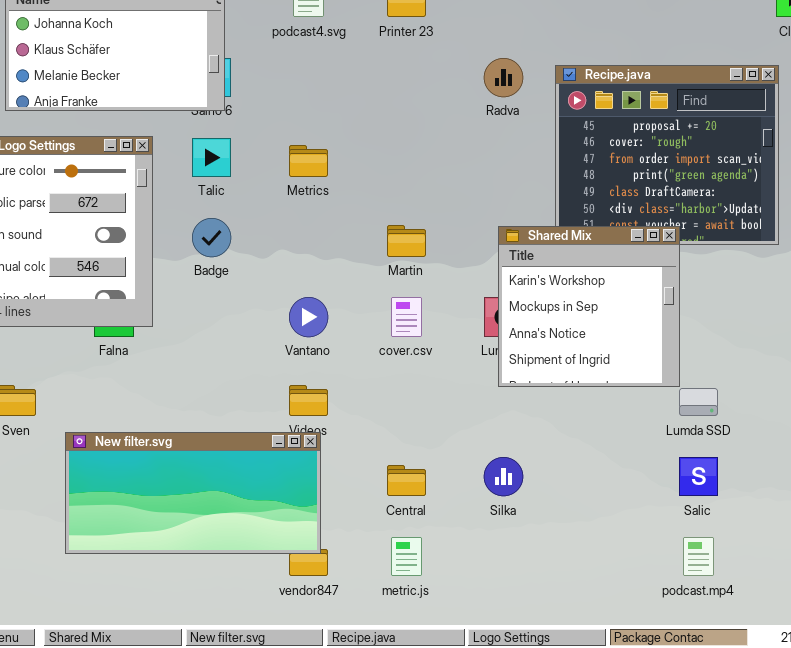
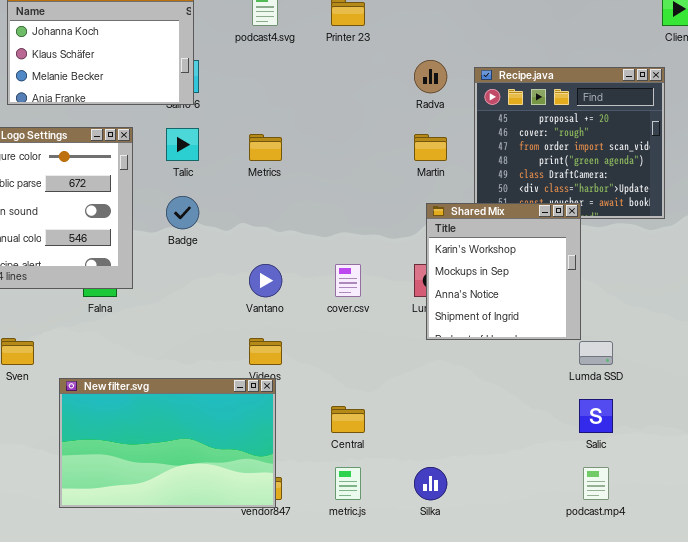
Martin: [387,225,426,257] -> [414,134,447,161], moved
New filter.svg: [65,432,321,554] -> [59,378,276,508], resized
Silka: [484,457,523,496] -> [414,467,447,500], moved

